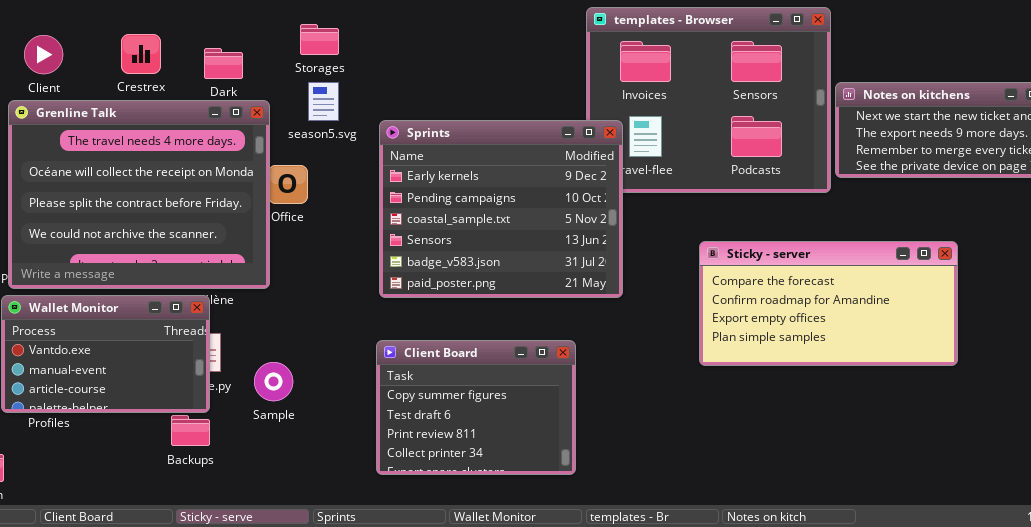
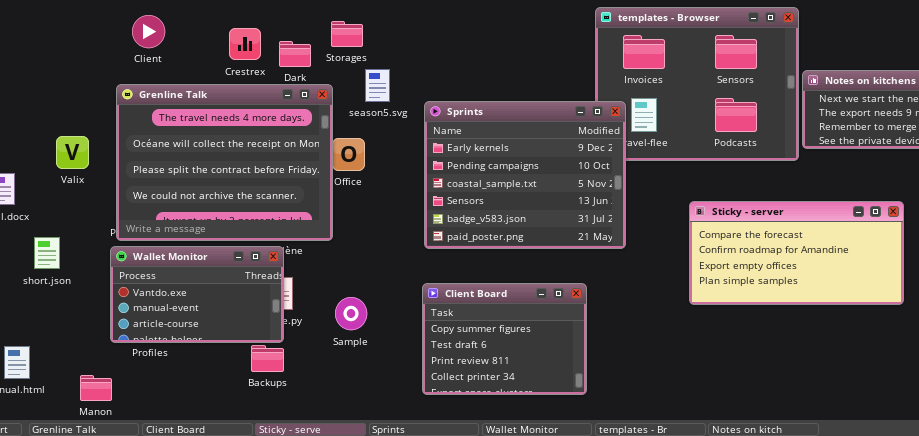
Storages: [300,24,339,55] -> [331,21,363,47], moved
Crestrex: [121,34,161,74] -> [229,28,261,60], moved
Client: [24,35,63,74] -> [132,15,165,48], moved
Sample: [254,362,293,401] -> [335,297,367,330], moved

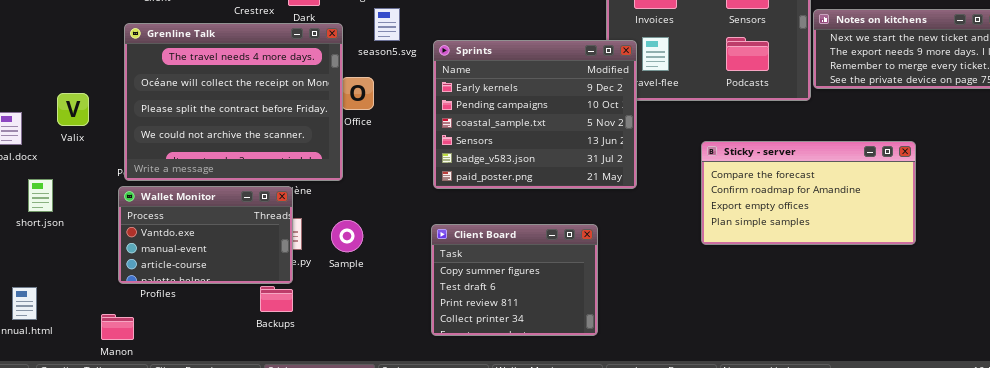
Valix: [56,136,89,169] -> [57,93,89,126], moved
short.json: [34,237,60,269] -> [28,179,53,212], moved
Sample: [335,297,367,330] -> [331,220,363,252], moved
Manon: [80,375,112,401] -> [101,314,134,340], moved

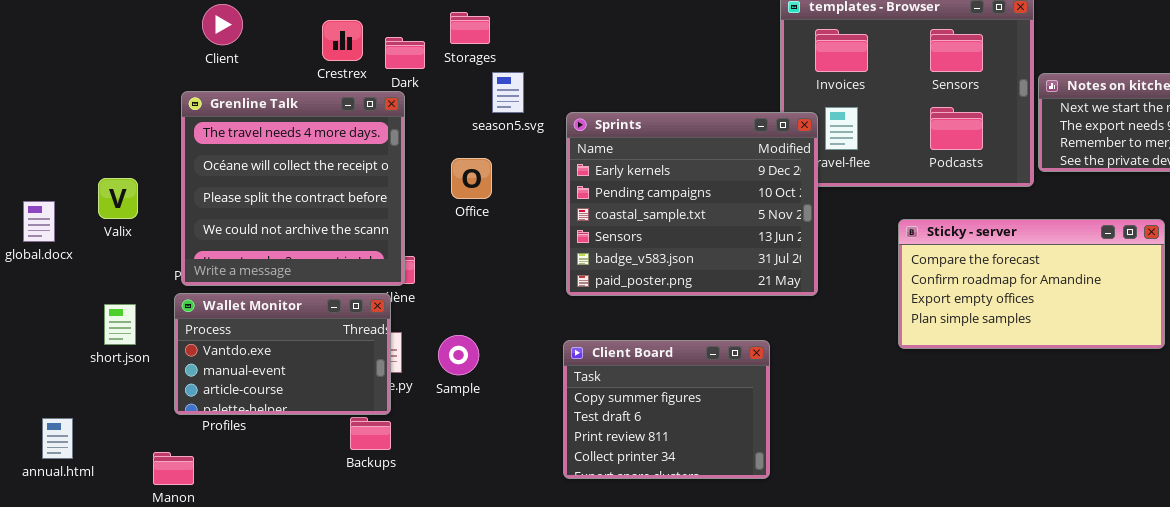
Grenline Talk: [124,23,343,181] -> [181,91,405,286], resized
Sticky - server: [701,141,916,245] -> [898,219,1165,349], moved
short.json: [28,179,53,212] -> [104,304,136,345], moved

